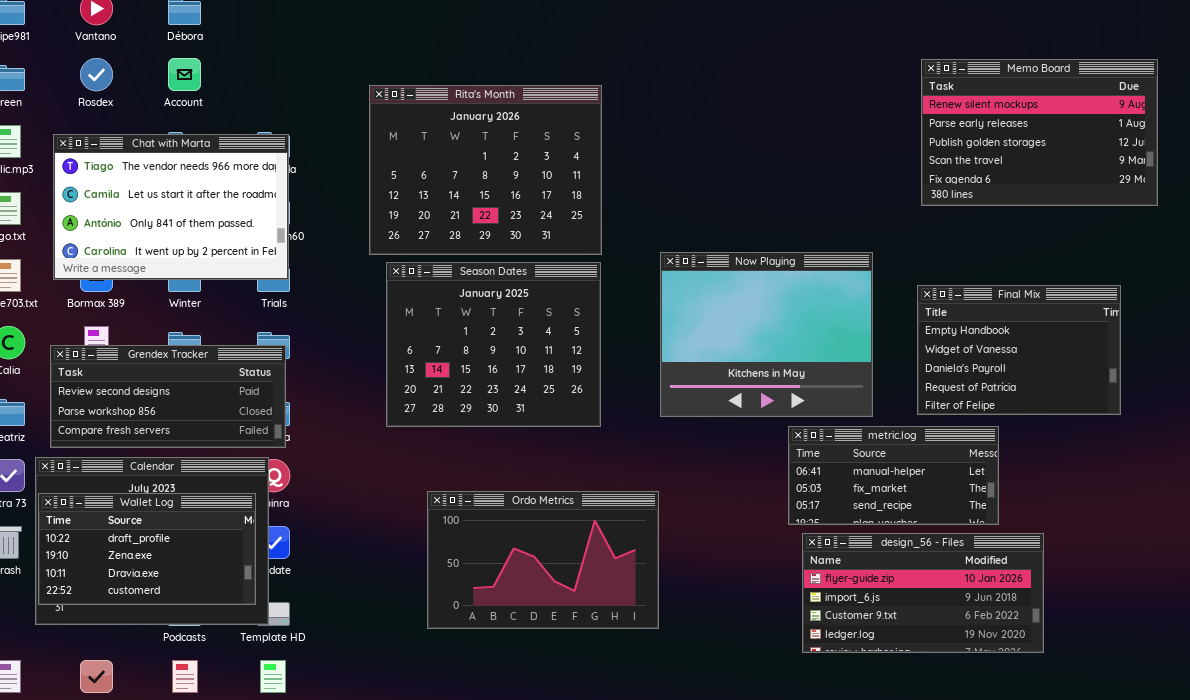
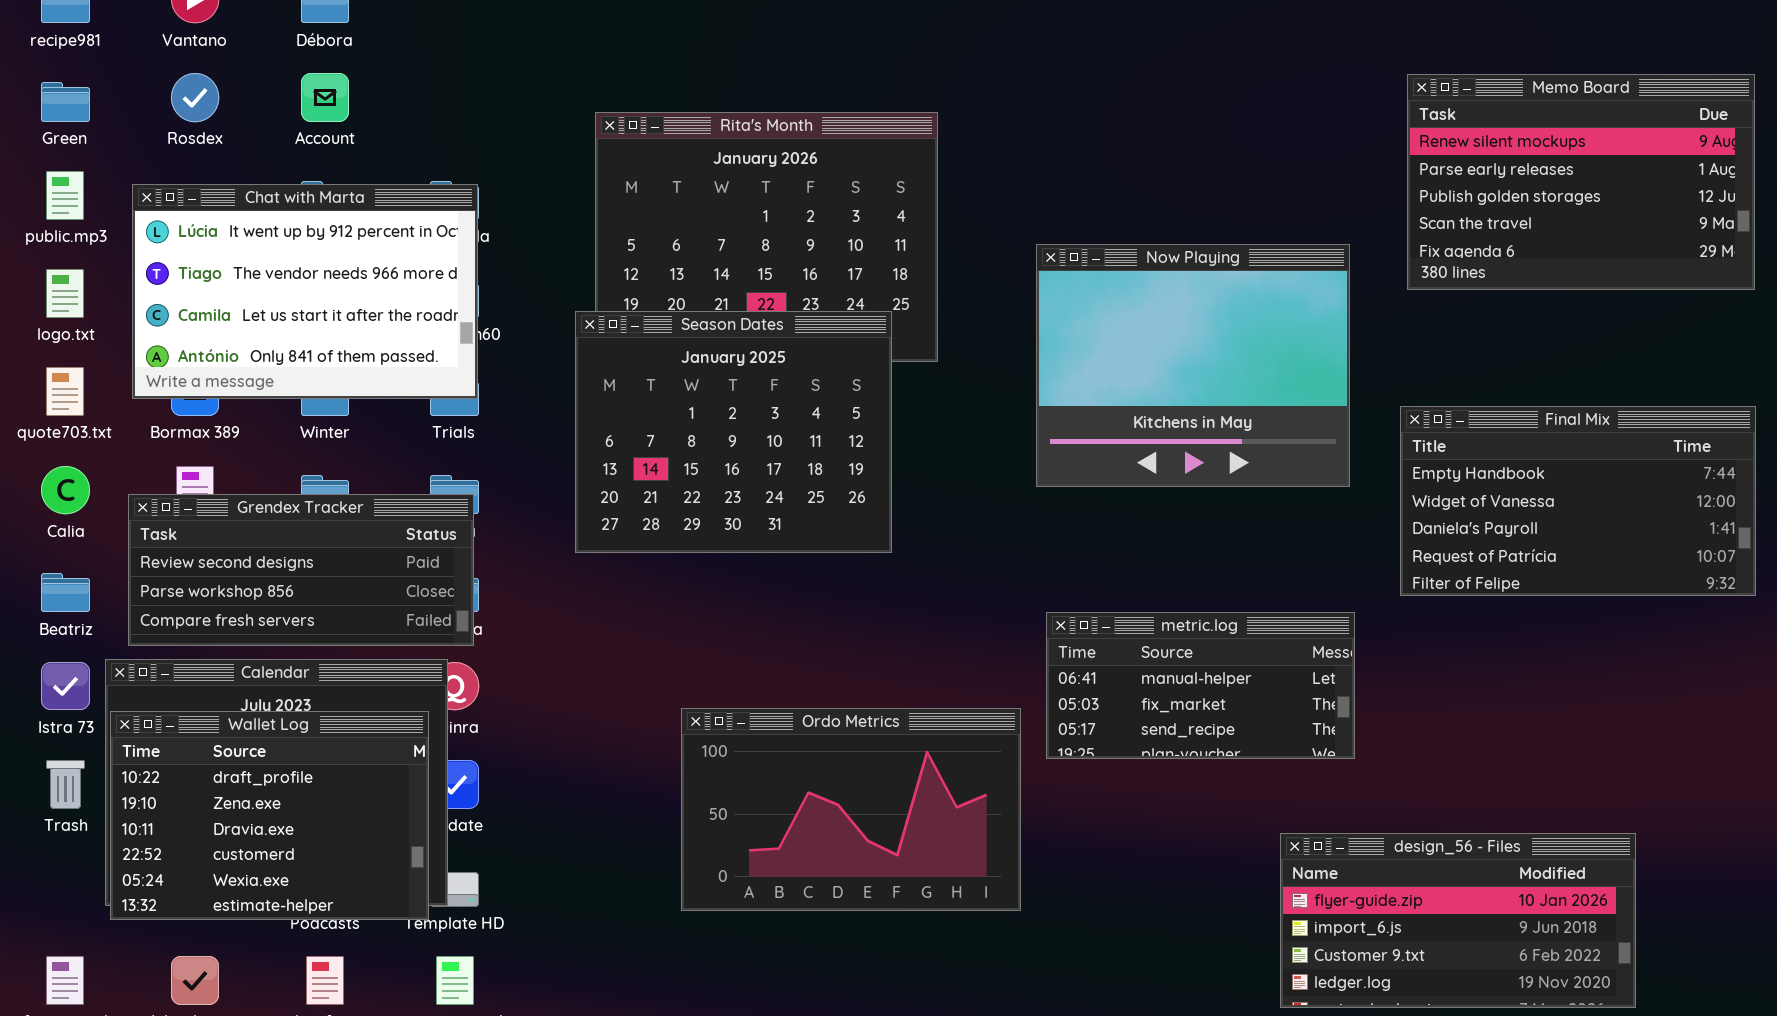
Chat with Marta: [53,134,289,280] -> [132,184,478,399], scrolled up 1 row
Now Playing: [660,252,873,417] -> [1036,244,1350,487], moved
Season Dates: [386,262,601,427] -> [575,311,892,553], moved
Final Mix: [917,285,1121,415] -> [1400,406,1756,596], resized
metric.log: [788,426,999,525] -> [1046,612,1355,759], moved
Wallet Log: [38,493,256,605] -> [110,711,429,920], resized
design_56 - Files: [802,533,1044,653] -> [1280,833,1636,1008], moved

